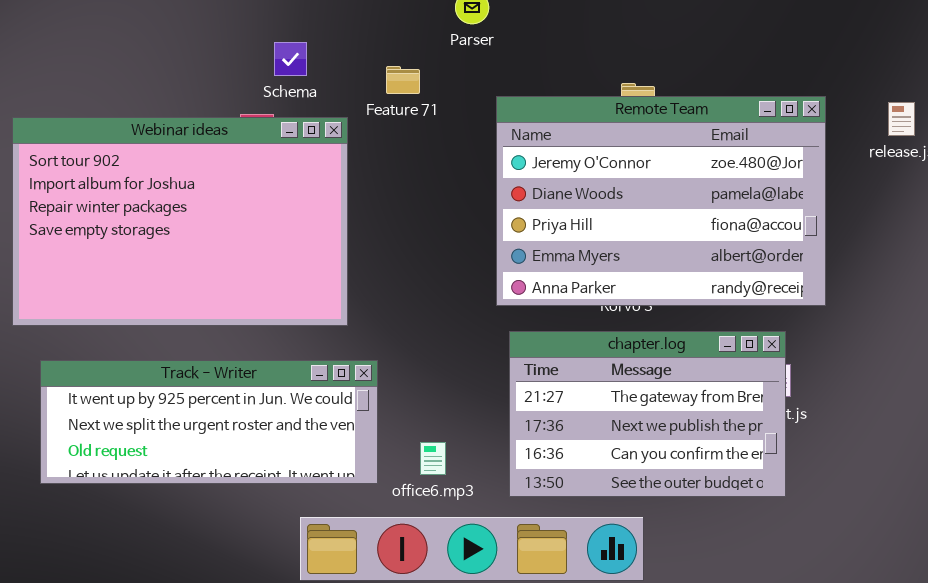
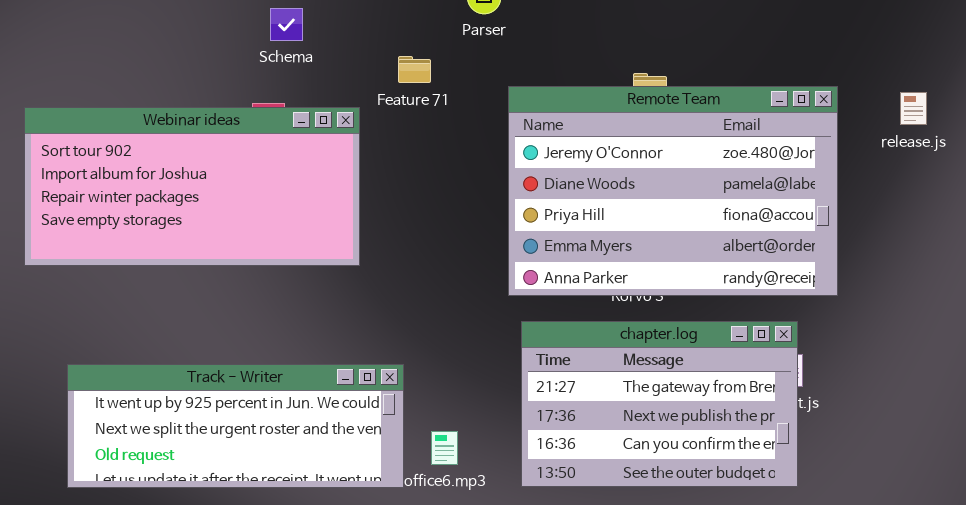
Schema: [274,42,307,76] -> [270,8,303,41], moved
Webinar ideas: [12,117,348,326] -> [24,107,360,266], resized
Track - Writer: [40,360,378,484] -> [67,364,404,488], moved

